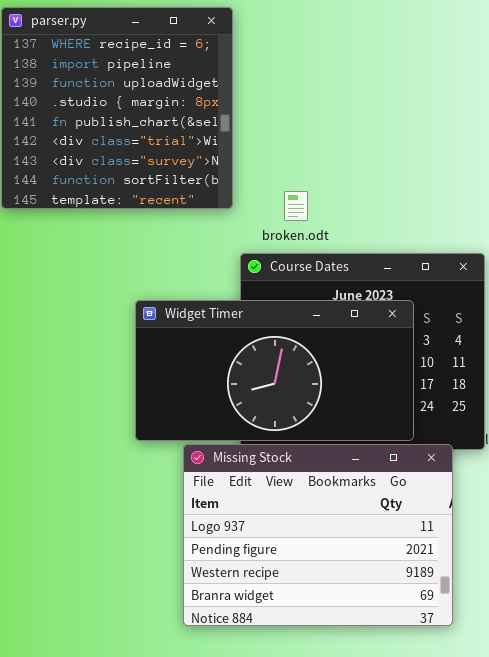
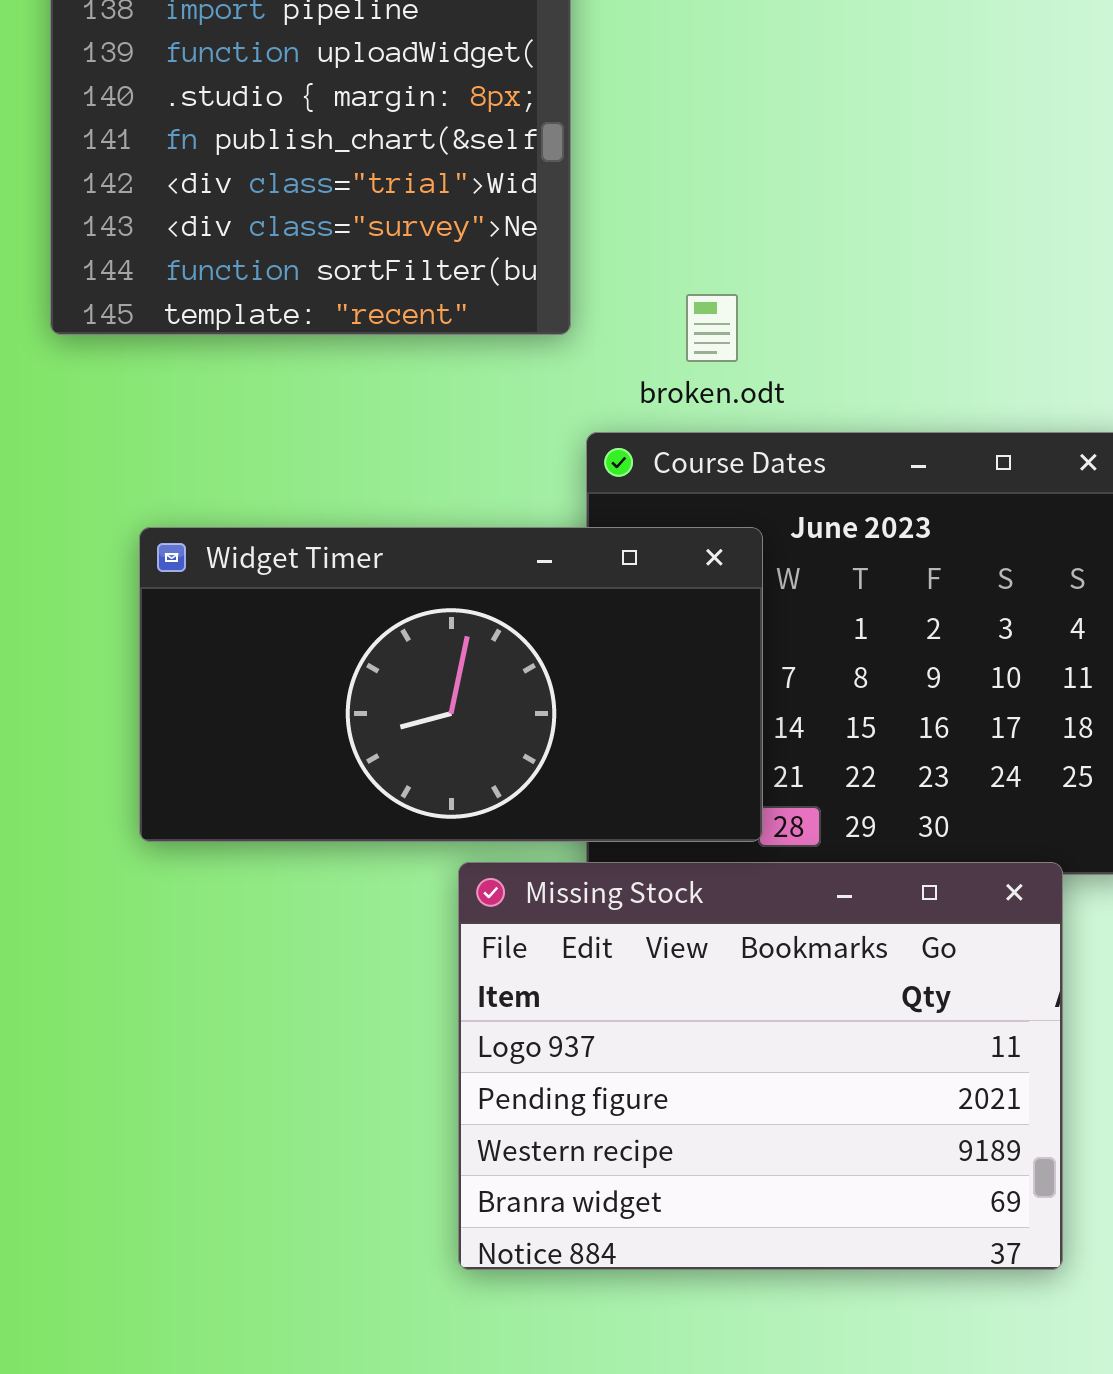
Widget Timer: [135,300,414,441] -> [139,527,763,842], moved

